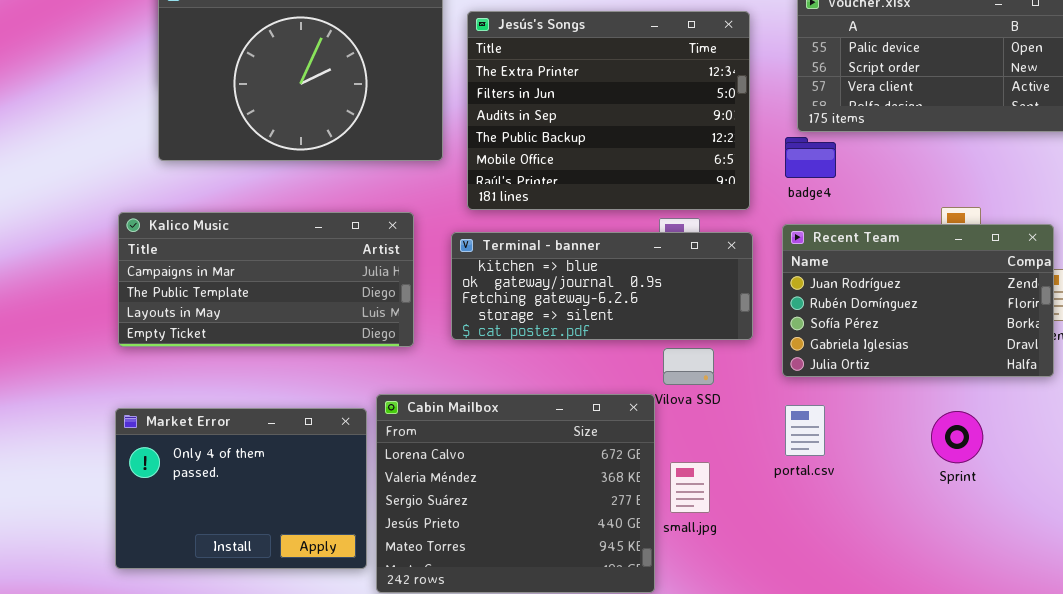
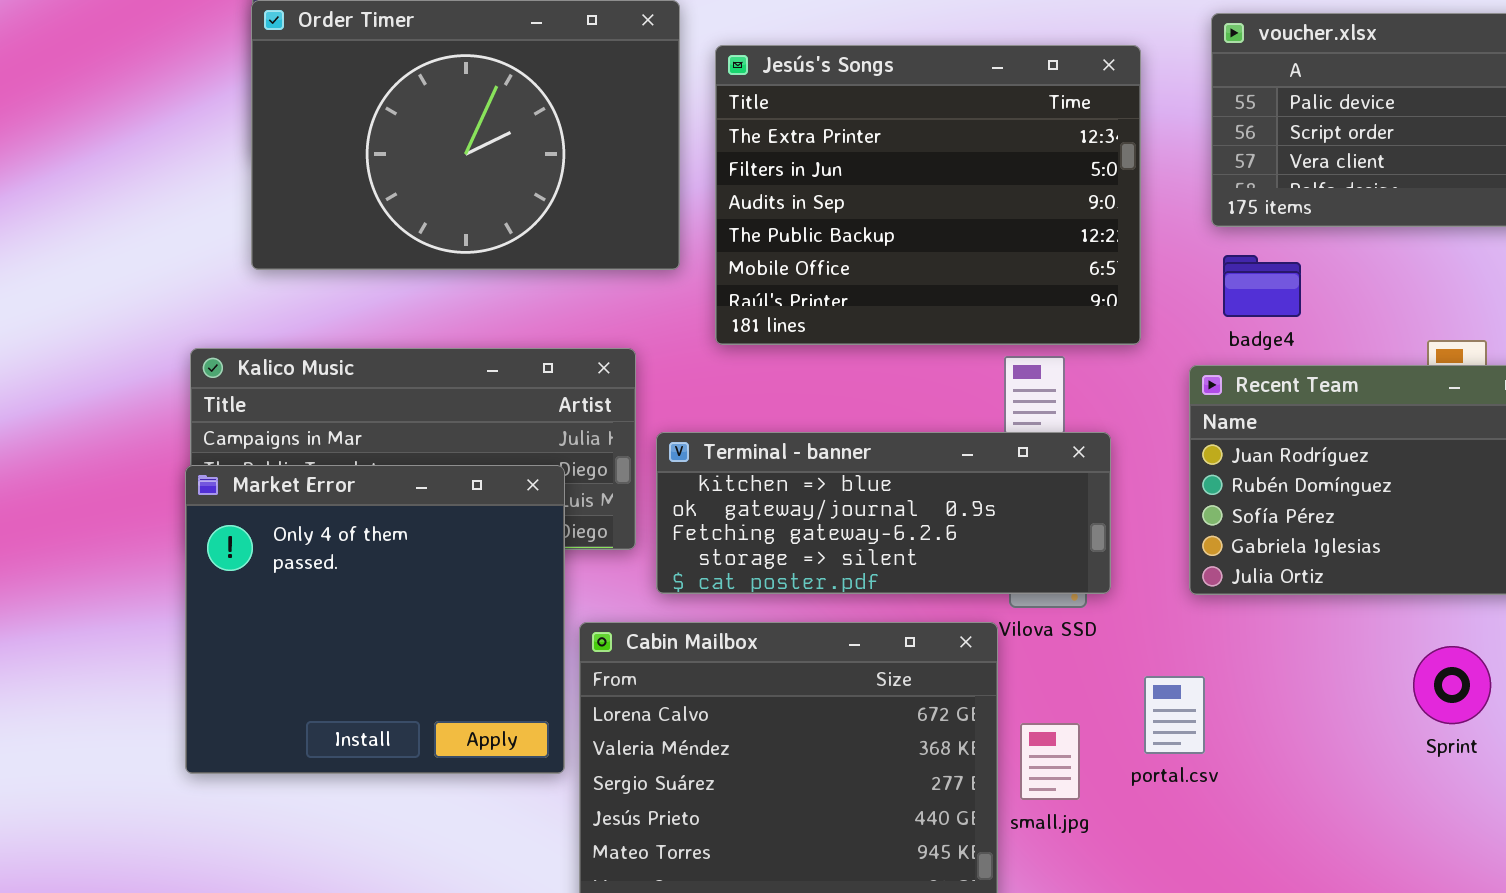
badge4: [785,137,836,178] -> [1223,255,1301,317], moved
Terminal - banner: [451,232,753,340] -> [656,432,1111,594], moved
portal.csv: [785,405,825,456] -> [1144,676,1205,754], moved
Market Error: [115,408,367,569] -> [185,465,565,774], moved, resized

